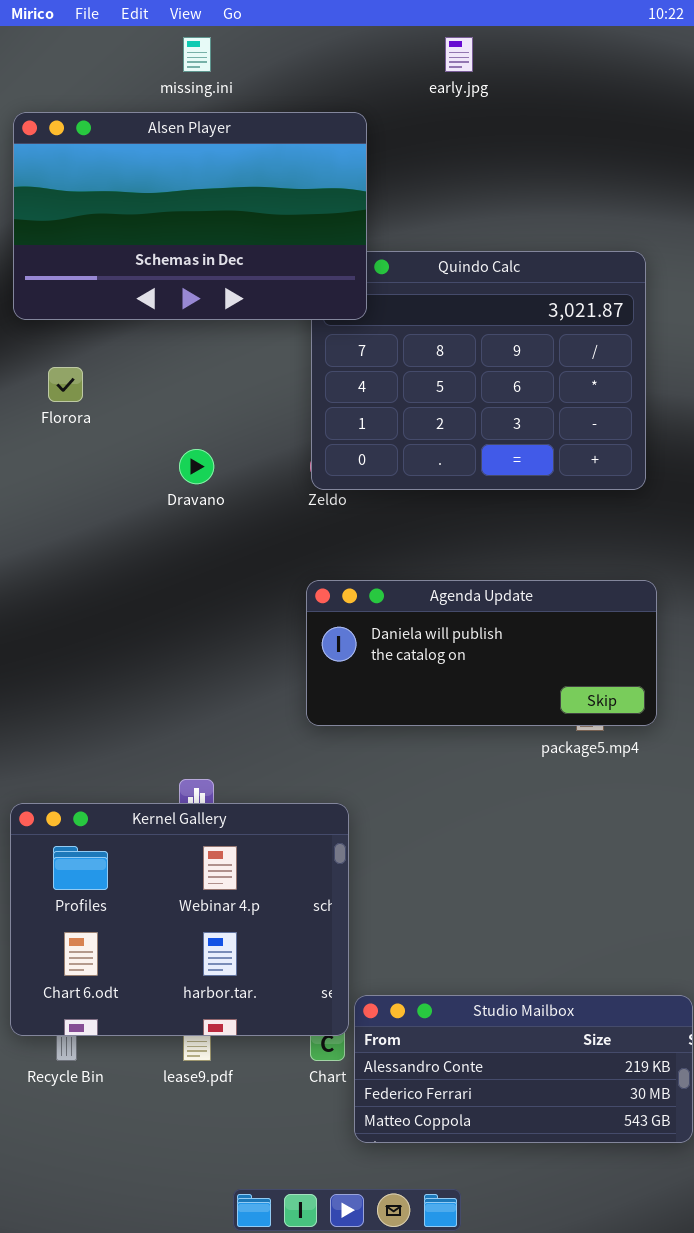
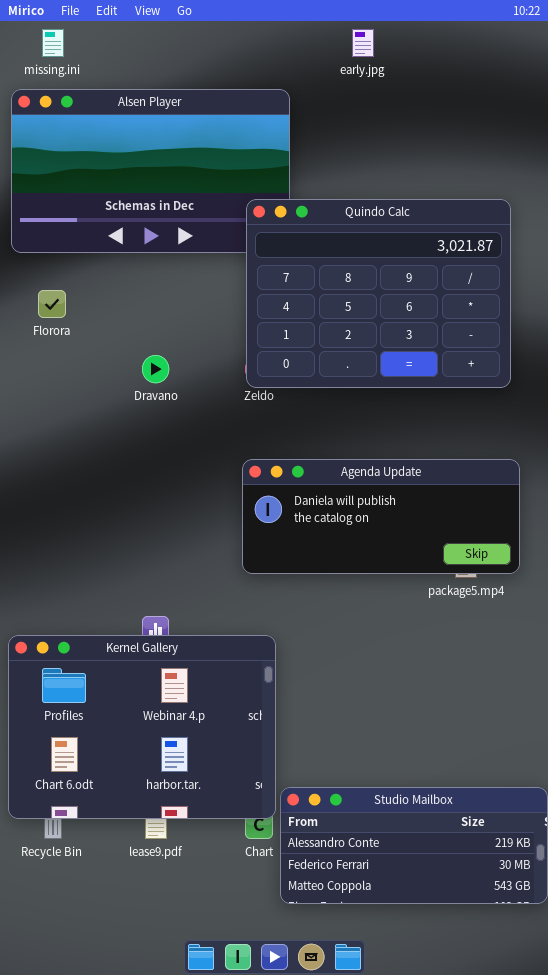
missing.ini: [183,37,211,72] -> [42,29,64,57], moved
Quindo Calc: [311,251,646,490] -> [246,199,511,388], raised

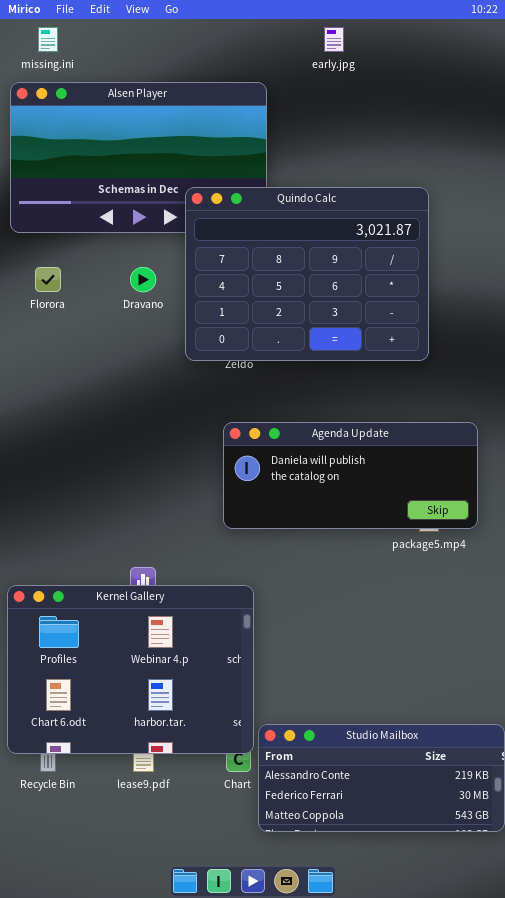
Quindo Calc: [246,199,511,388] -> [185,187,429,361], moved
Dravano: [142,355,169,383] -> [130,267,156,292], moved

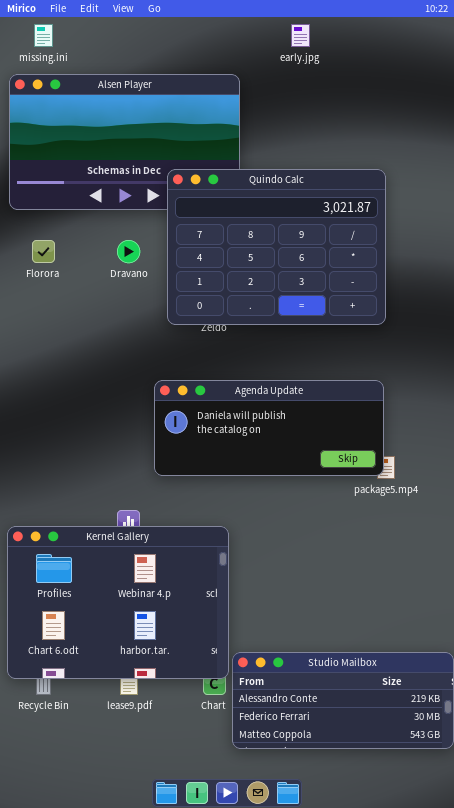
Agenda Update: [223,422,478,529] -> [154,380,384,476], moved

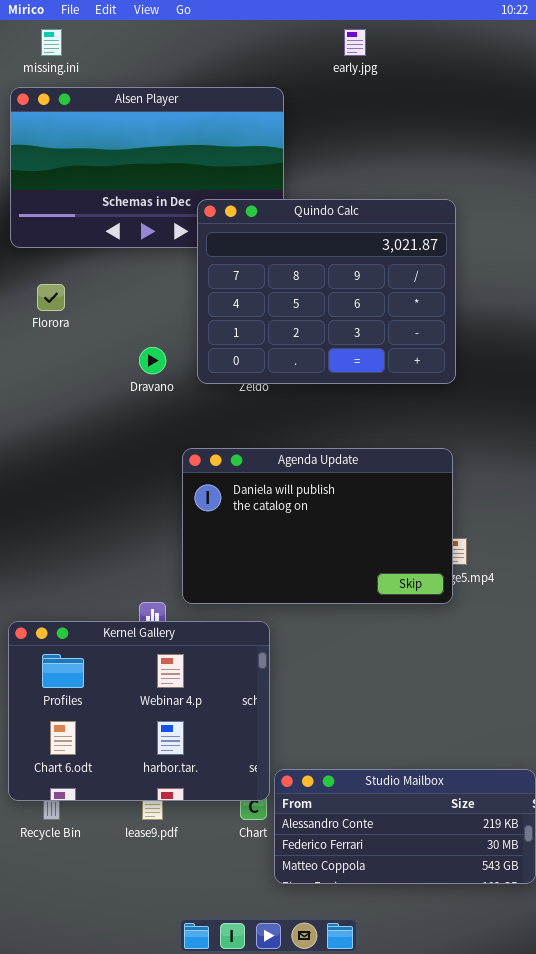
Dravano: [117,240,140,263] -> [139,347,166,374], moved
Agenda Update: [154,380,384,476] -> [182,448,453,604], resized

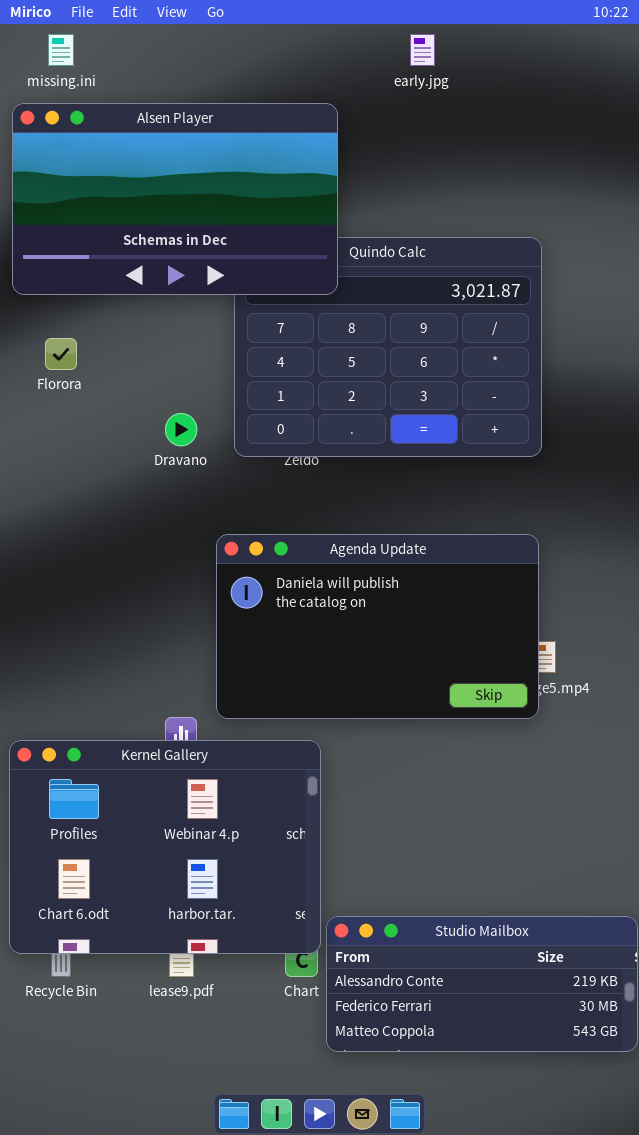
Alsen Player: [10,87,284,248] -> [12,103,338,295], raised

